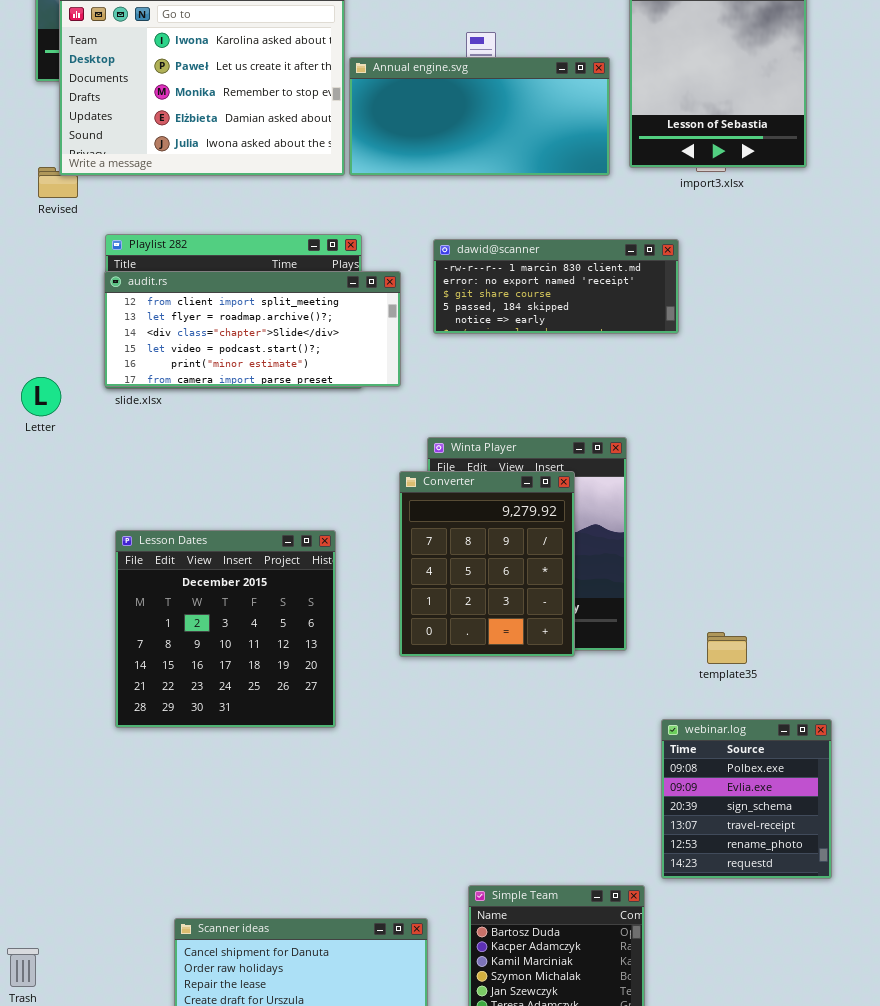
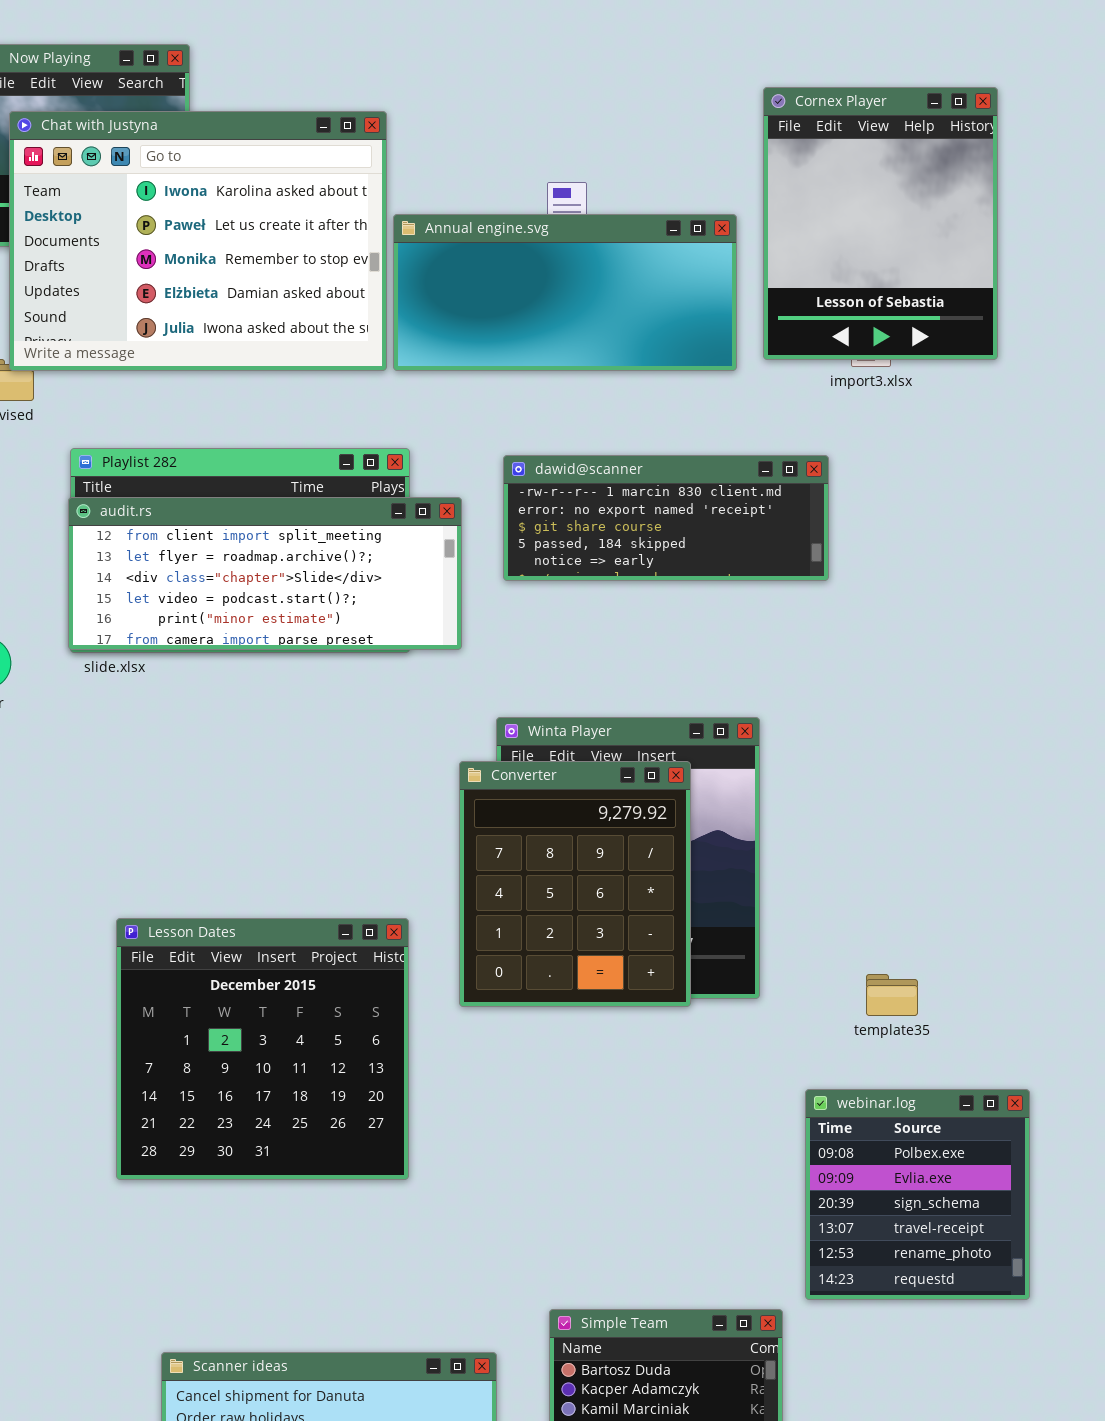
Lesson Dates: [115,530,336,728] -> [116,918,409,1180], moved

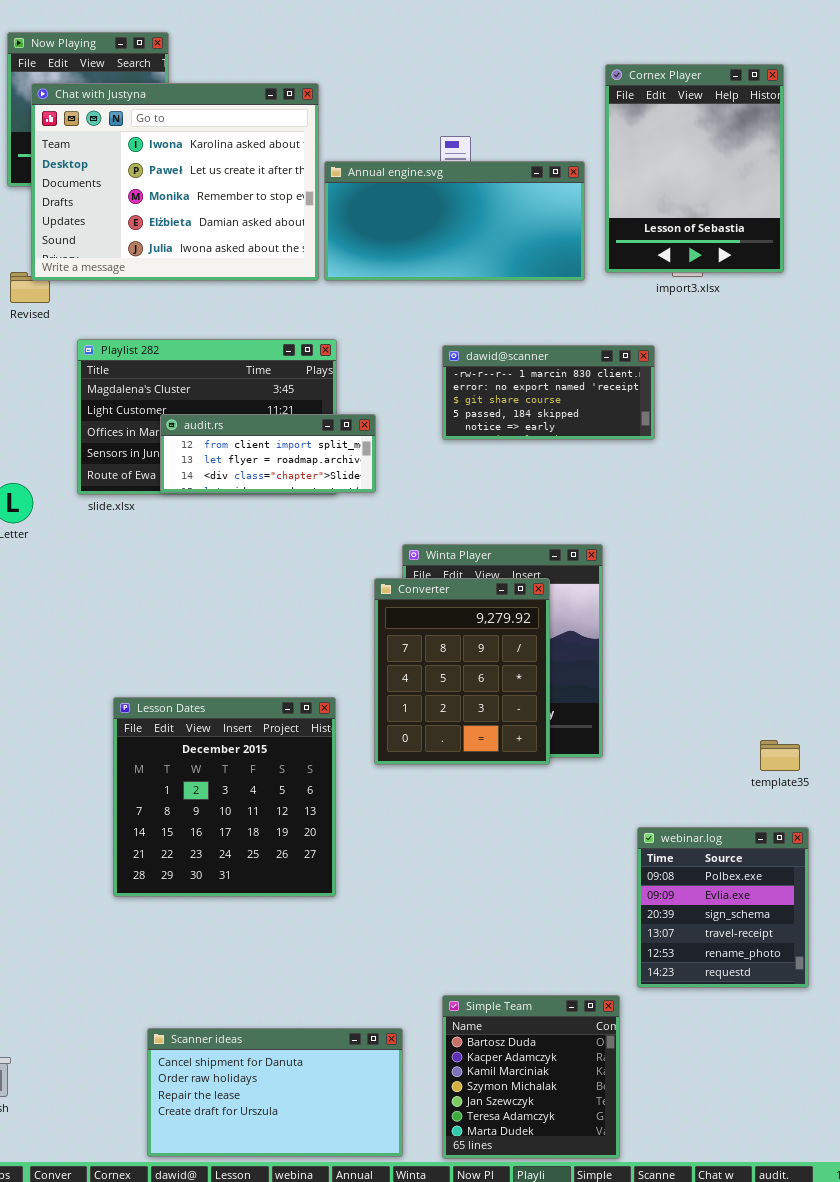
dawid@scanner: [503,455,829,581] -> [442,345,655,440], resized
audit.rs: [68,497,462,650] -> [160,414,376,493], resized
template35: [866,974,918,1016] -> [760,740,800,771], moved

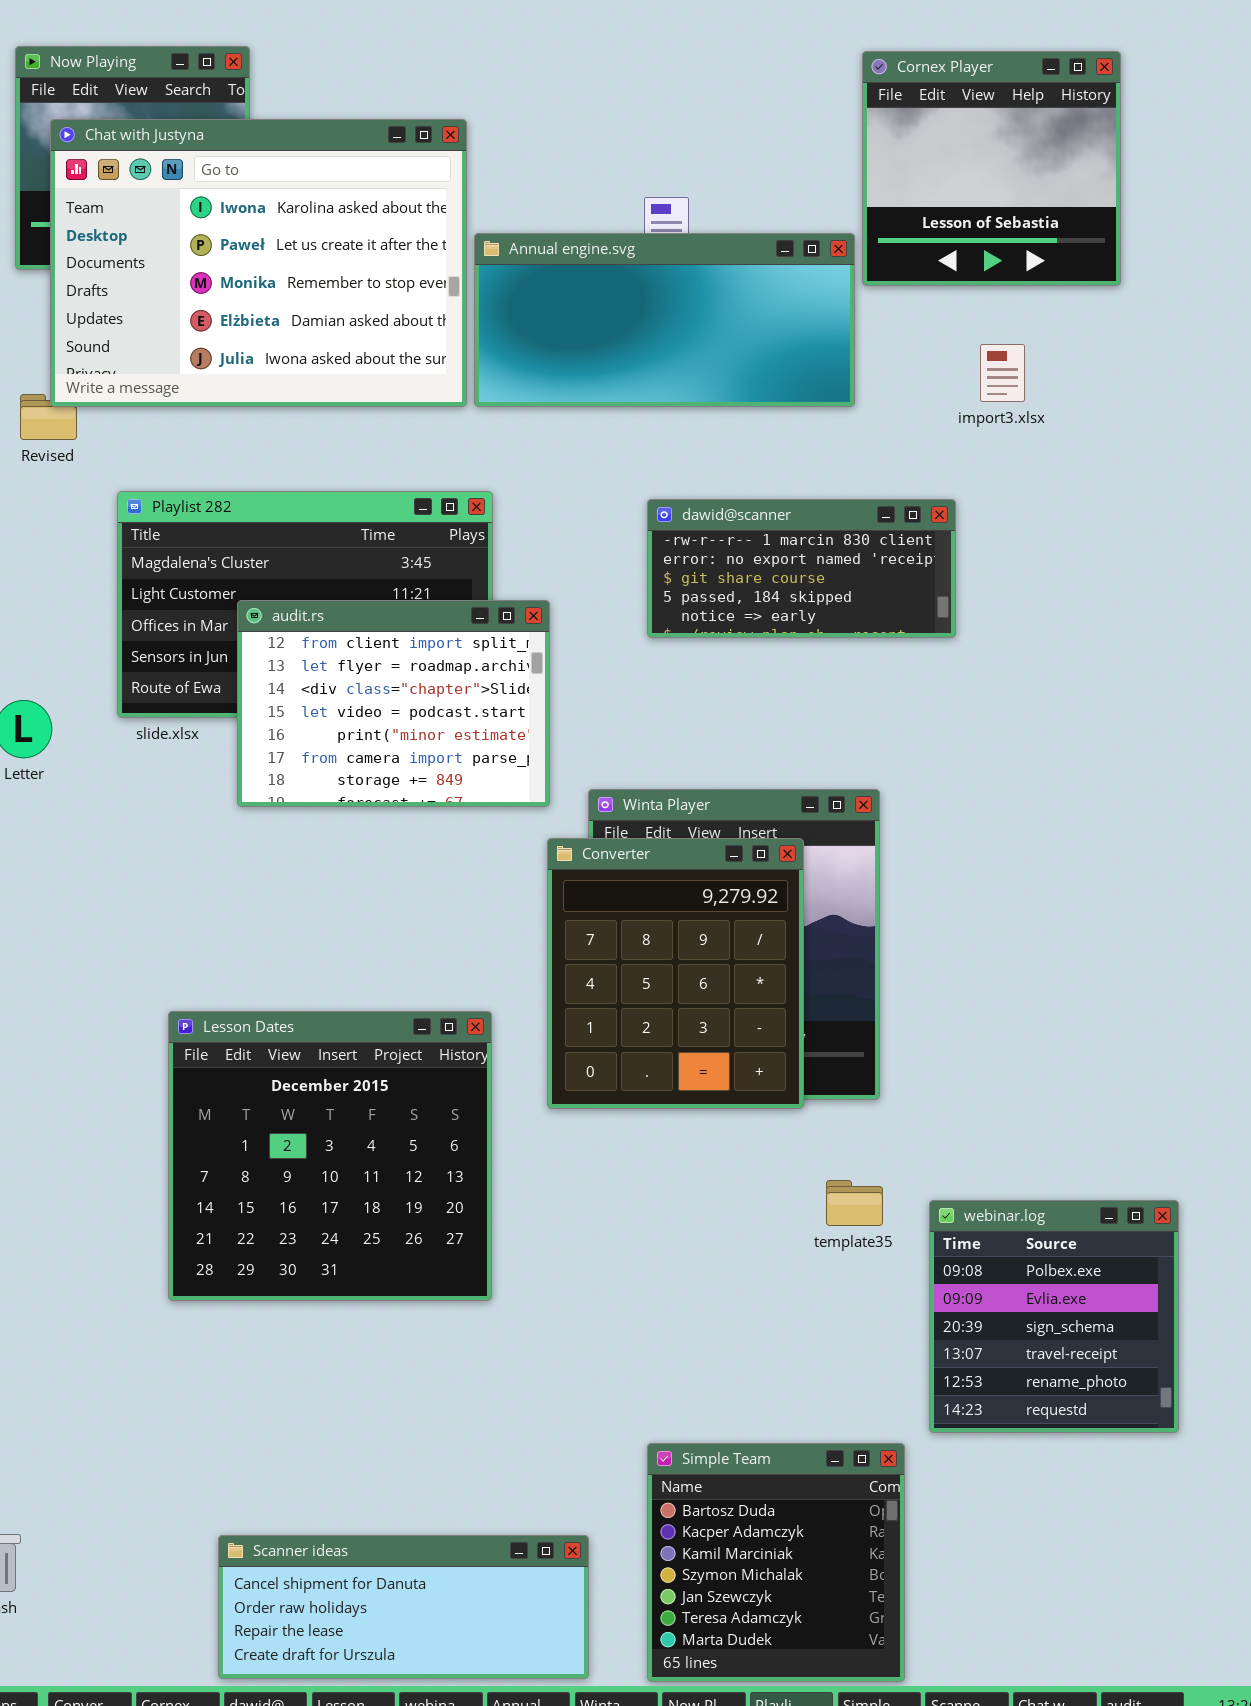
Cornex Player: [605,64,784,273] -> [862,51,1121,286], moved, resized
audit.rs: [160,414,376,493] -> [237,600,550,807], resized
template35: [760,740,800,771] -> [826,1180,883,1226], moved
Scanner ideas: [147,1028,403,1157] -> [218,1535,589,1679], resized

